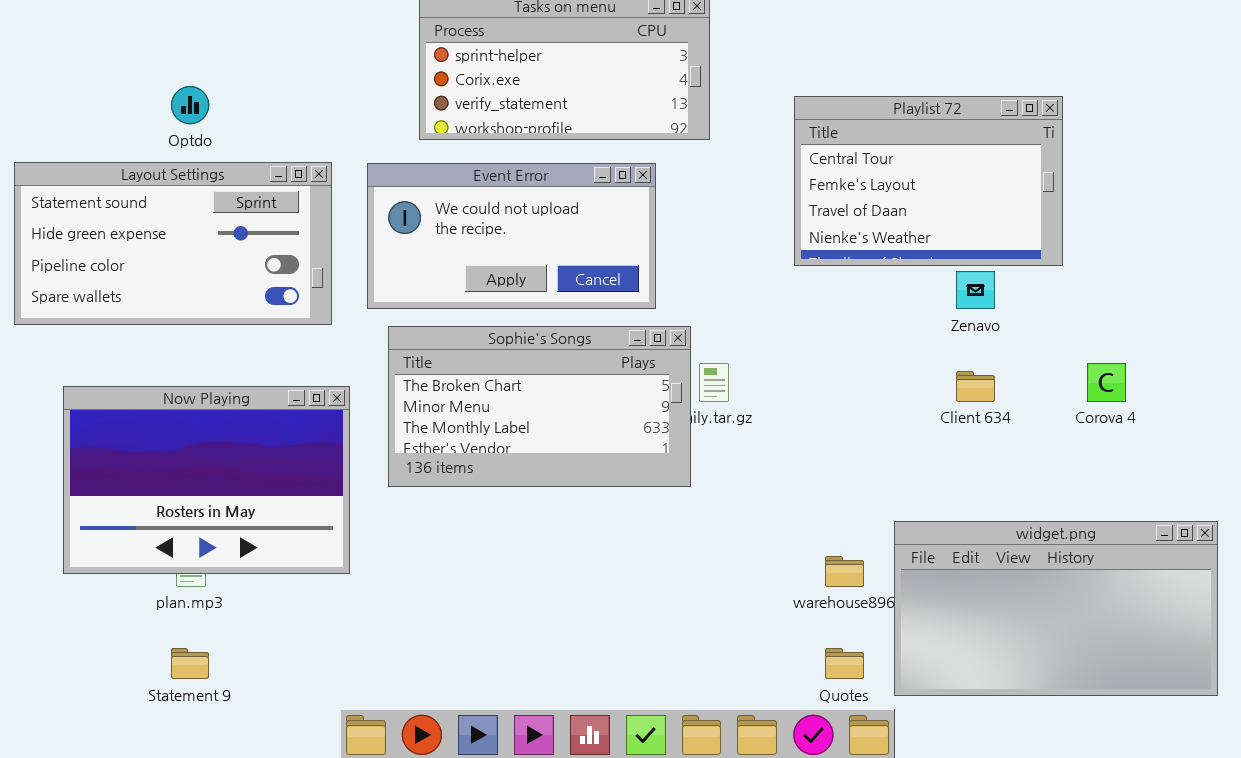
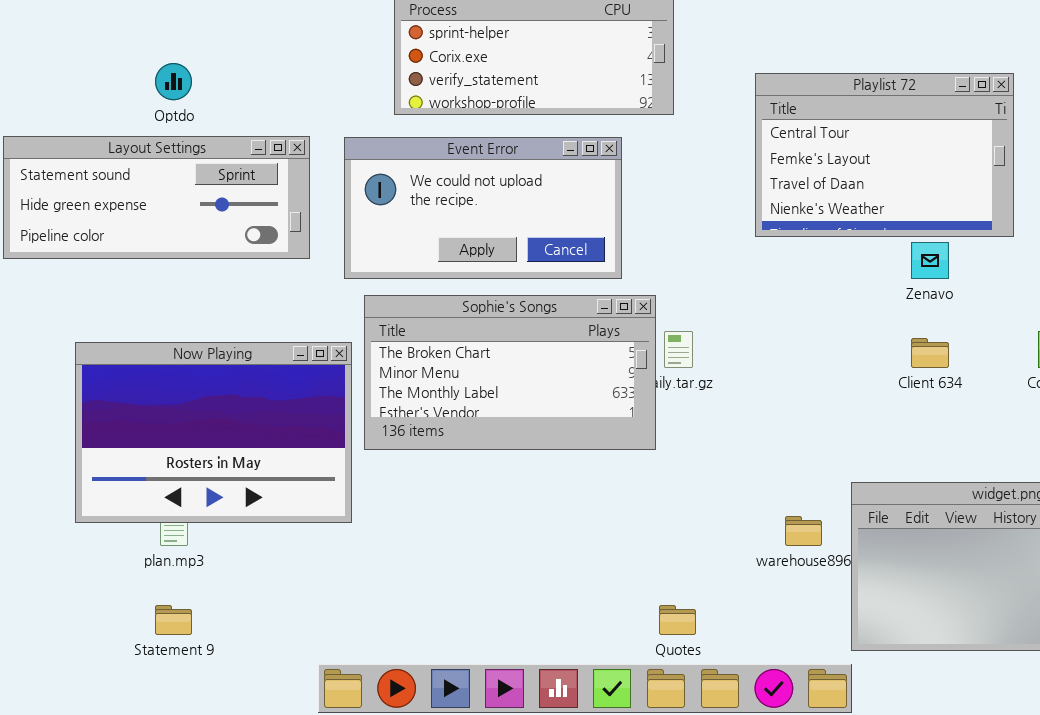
Layout Settings: [14,162,332,325] -> [3,136,310,259], resized
Now Playing: [63,386,350,574] -> [75,342,352,523], moved
Quotes: [825,648,864,679] -> [659,605,696,635], moved

